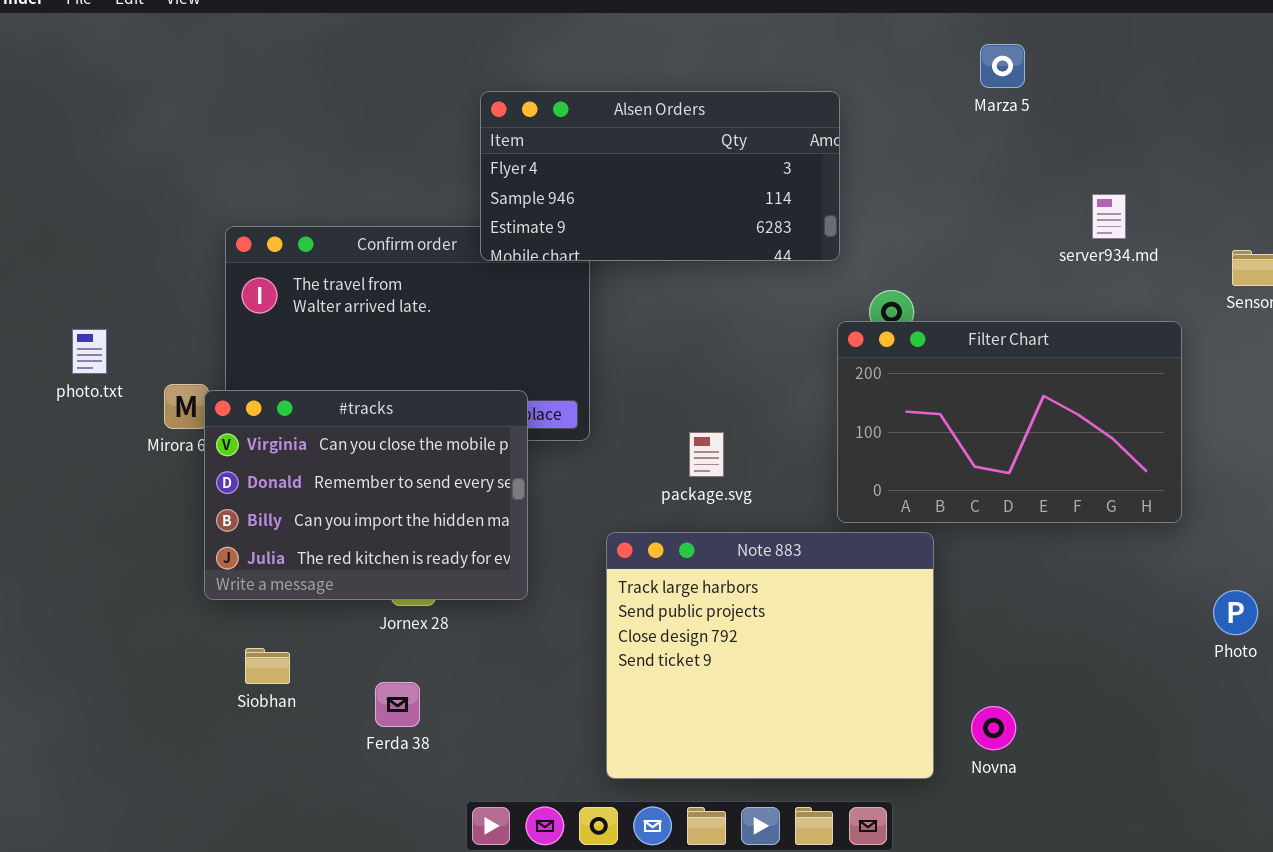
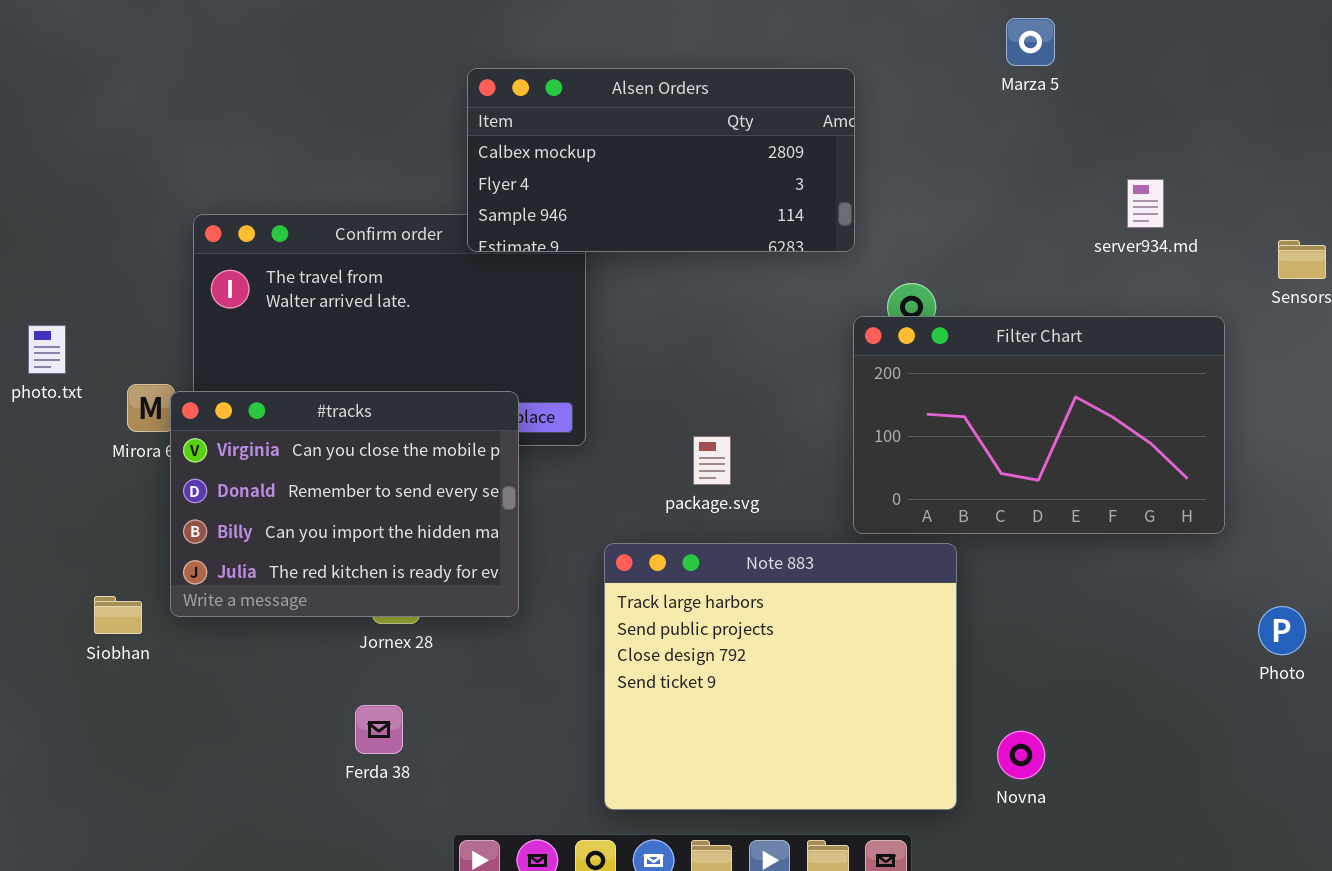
Alsen Orders: [480,91,840,261] -> [467,68,855,252], scrolled up 1 row
Siobhan: [245,648,290,684] -> [94,596,142,634], moved

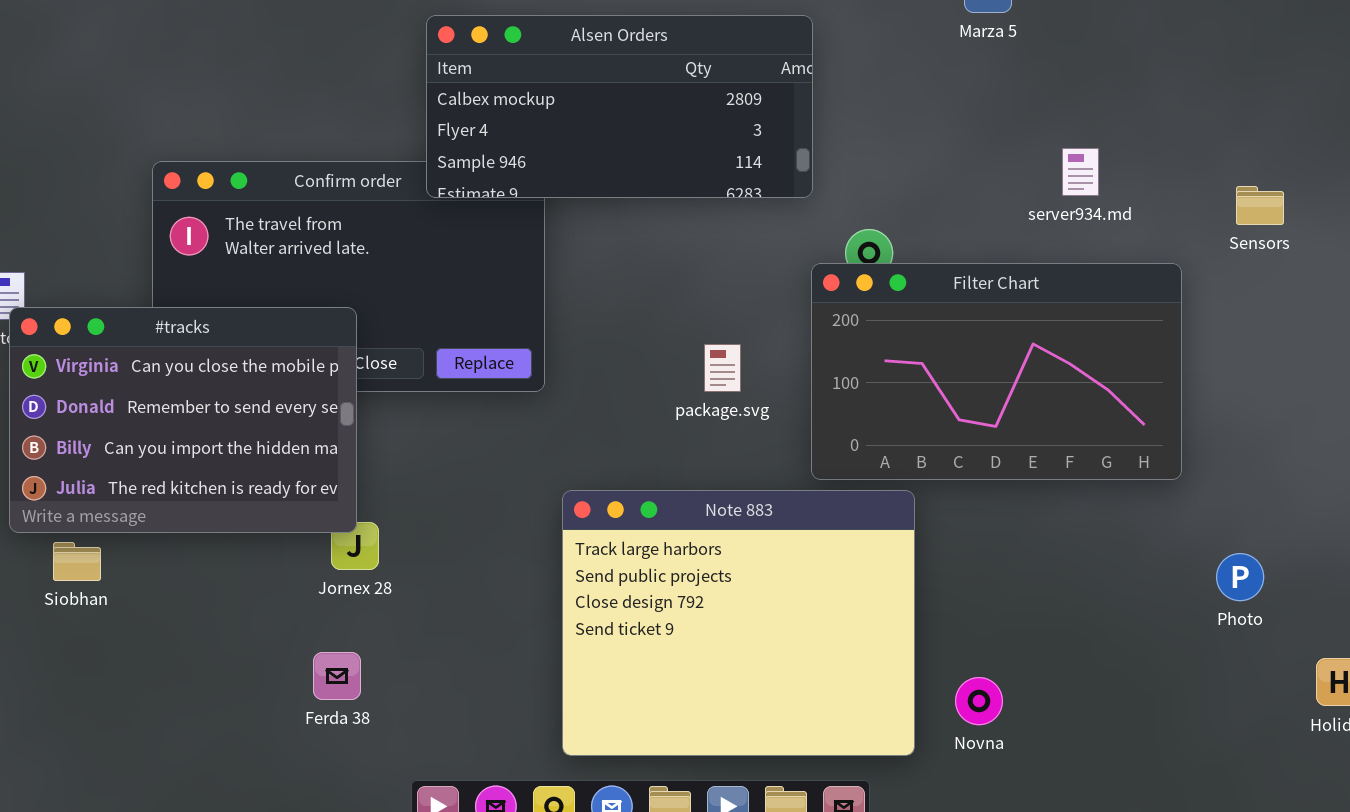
server934.md: [1127,179,1164,228] -> [1062,148,1099,196], moved
#tracks: [170,391,519,617] -> [9,307,357,533], moved
package.svg: [693,436,731,485] -> [704,344,741,392], moved

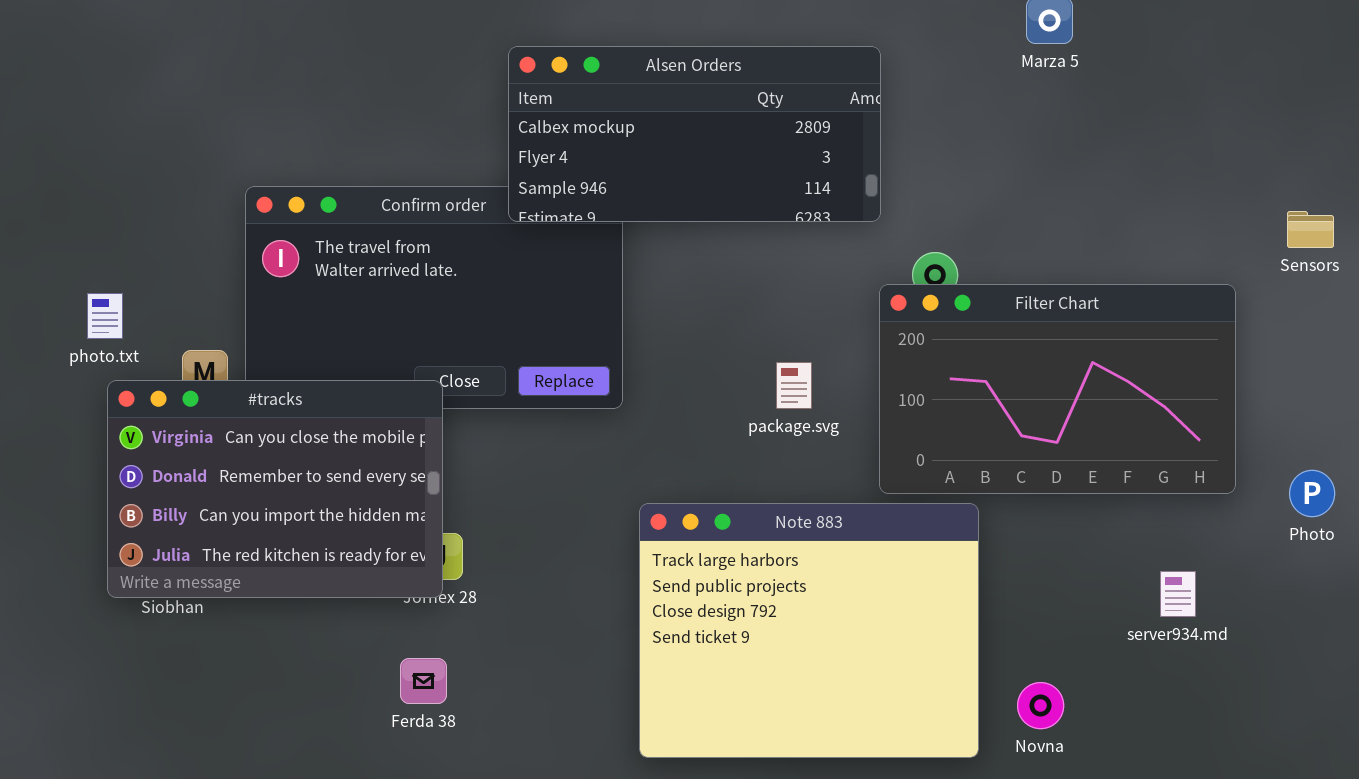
server934.md: [1062,148,1099,196] -> [1160,571,1196,617], moved
#tracks: [9,307,357,533] -> [107,380,443,598], moved
Photo: [1216,553,1264,601] -> [1289,470,1335,517], moved

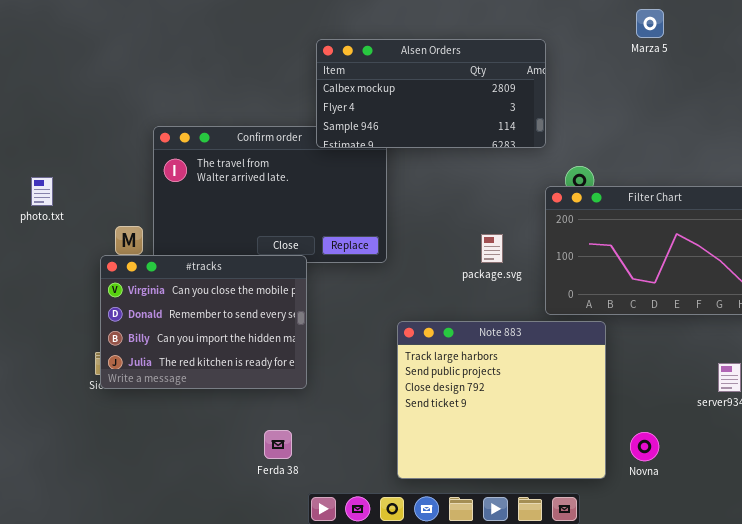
photo.txt: [87,293,123,339] -> [31,177,53,206], moved
#tracks: [107,380,443,598] -> [100,255,307,389], moved
Ferda 38: [400,658,447,704] -> [264,430,292,459], moved

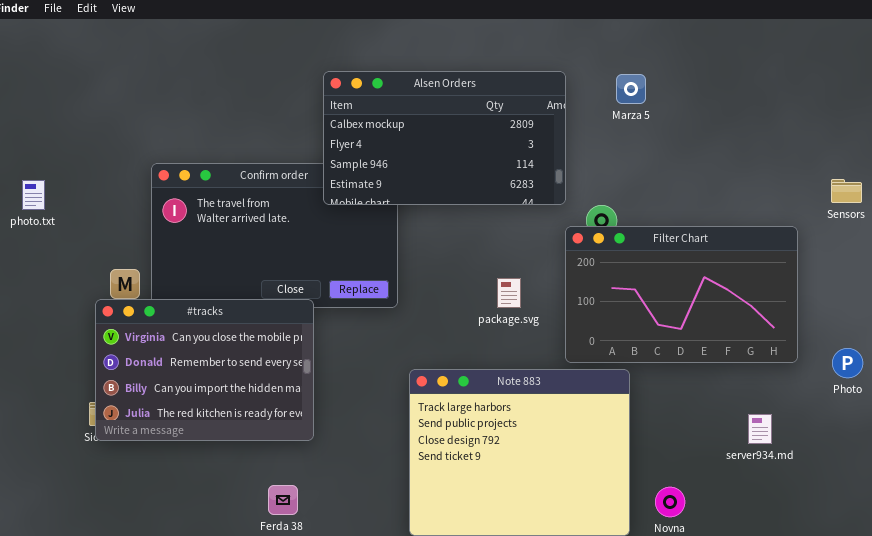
Marza 5: [636,9,664,38] -> [616,74,646,104], moved
Alsen Orders: [316,39,546,148] -> [323,71,566,205], resized
photo.txt: [31,177,53,206] -> [22,180,45,210], moved

